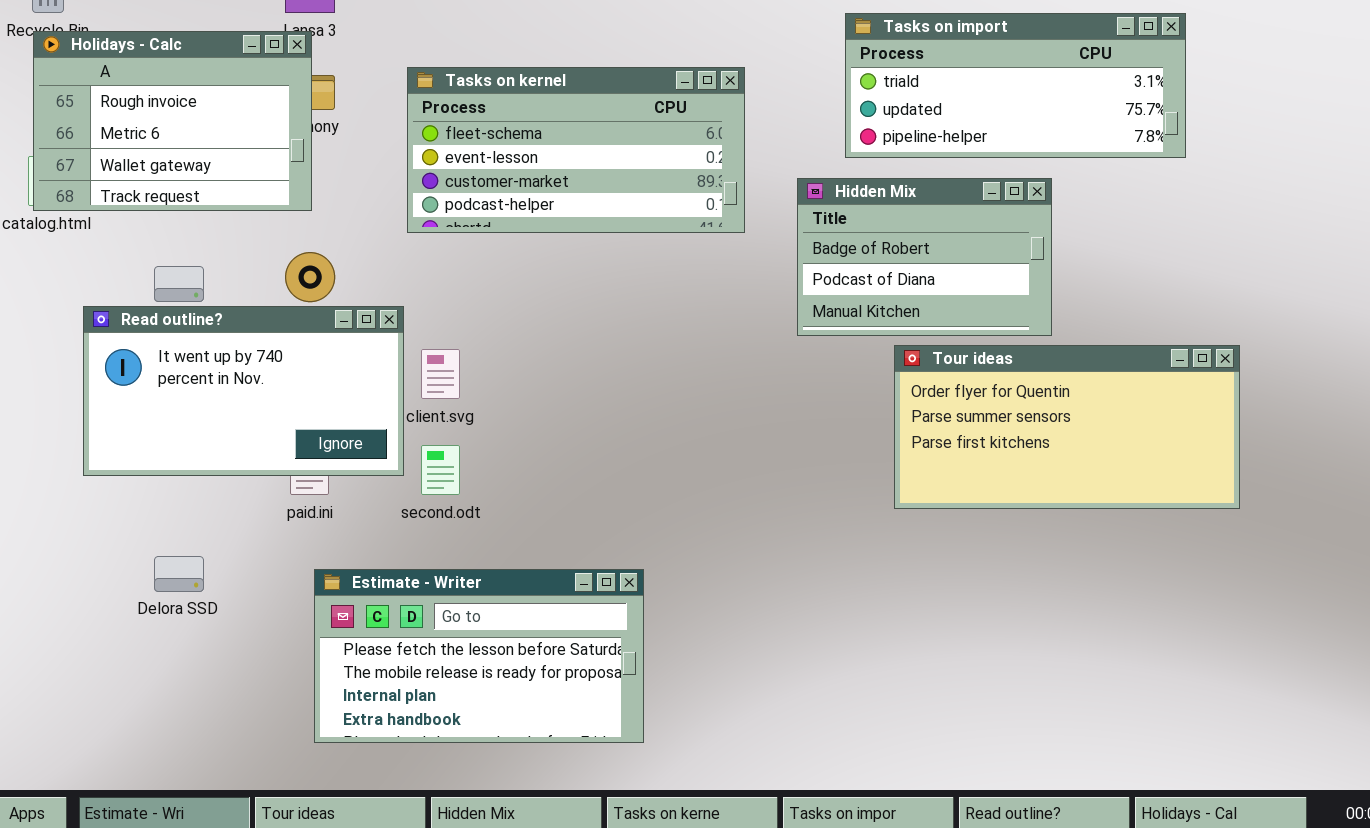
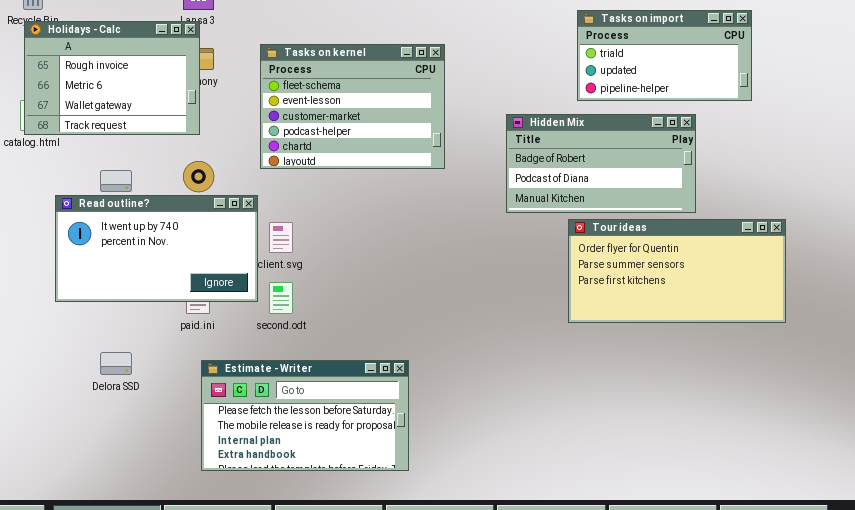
Tasks on import: [845,13,1186,158] -> [577,10,752,101], resized
Tasks on kernel: [407,67,745,233] -> [260,44,445,169], resized
Hidden Mix: [797,178,1052,336] -> [506,114,696,213], resized

